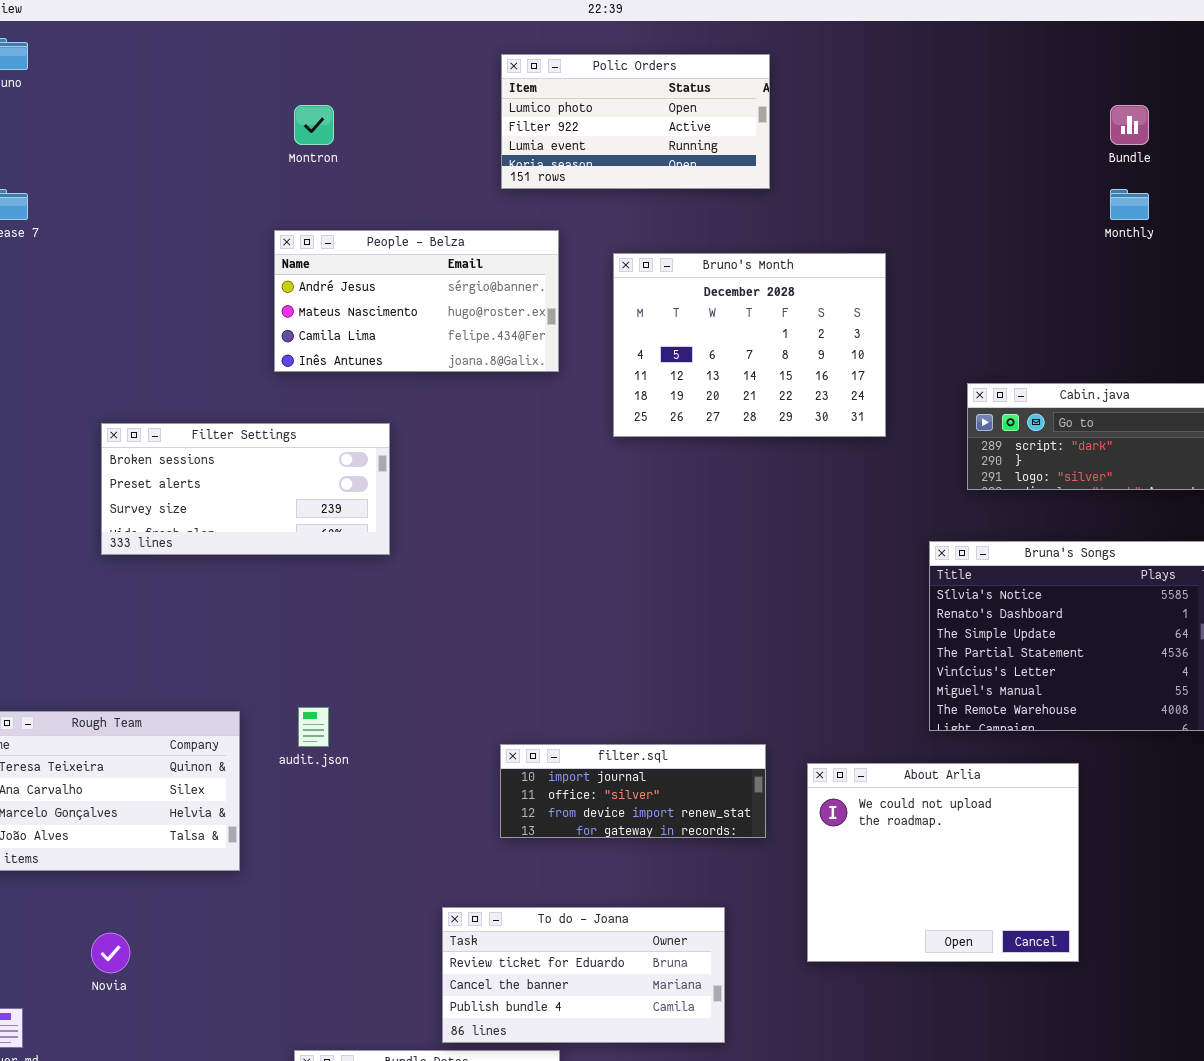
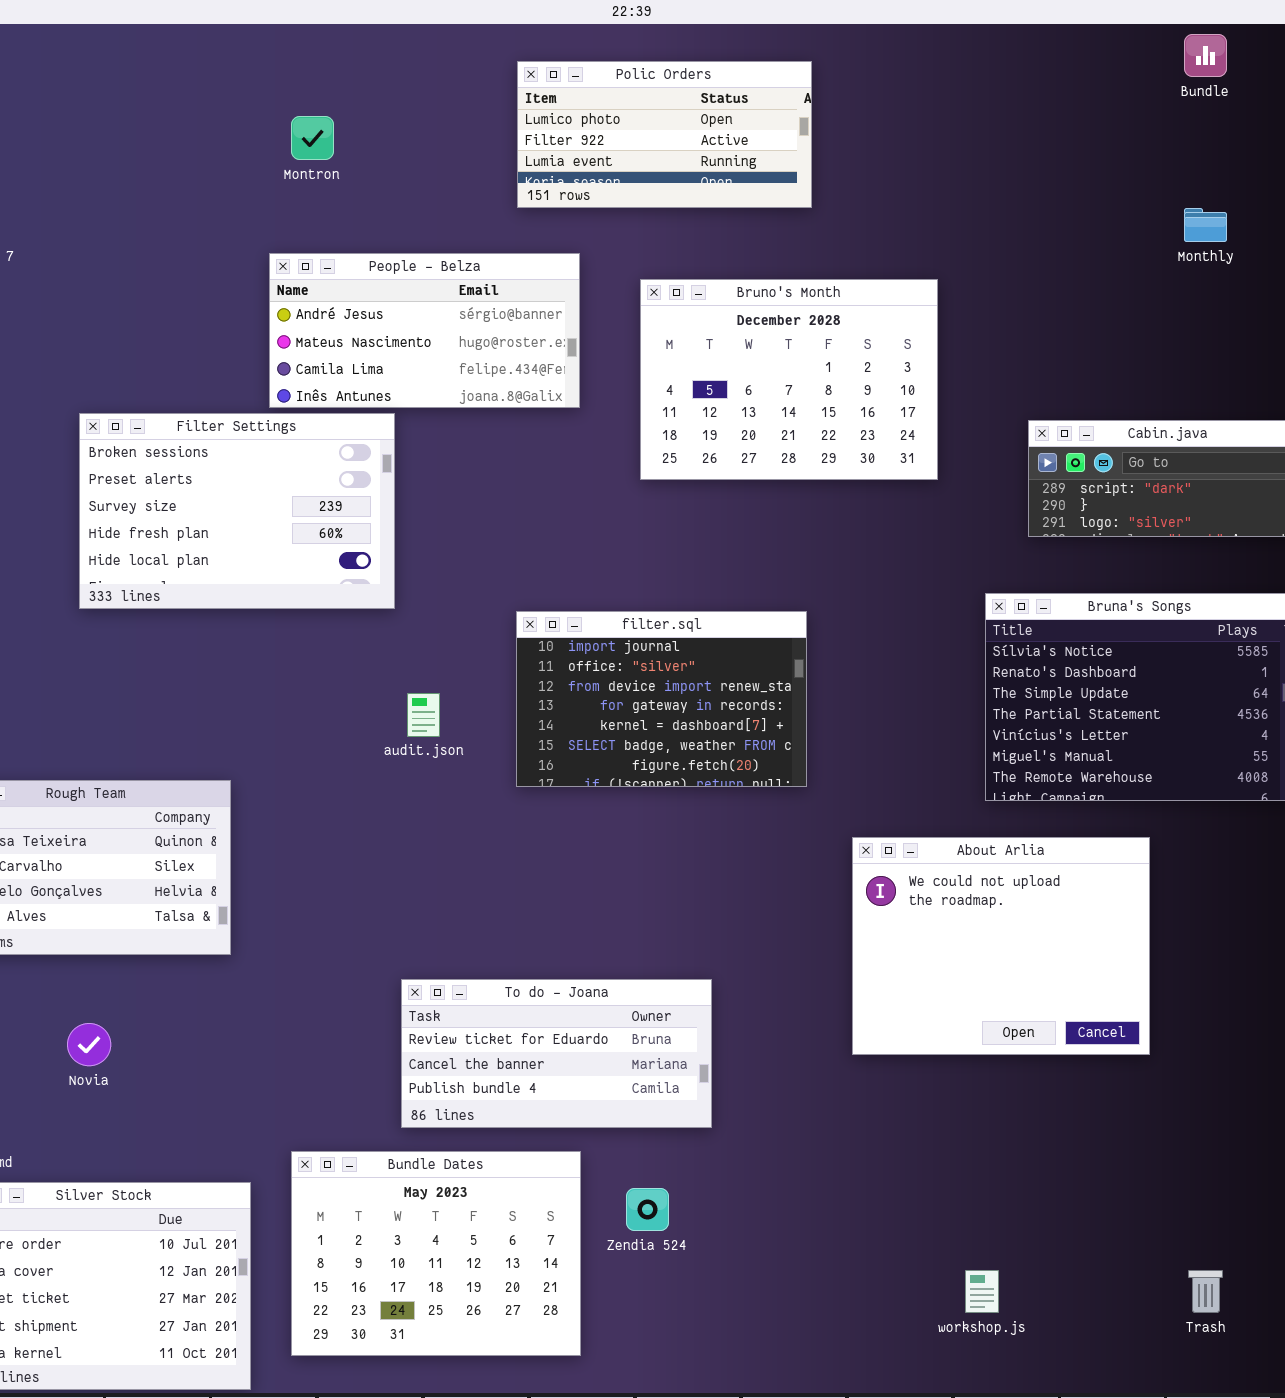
Bundle: [1110,105,1149,145] -> [1184,34,1227,77], moved
Filter Settings: [101,423,390,555] -> [79,413,395,609], resized
audit.json: [298,707,329,747] -> [407,693,440,737], moved
filter.sql: [500,744,766,838] -> [516,611,807,787], moved, resized
To do - Joana: [442,907,725,1043] -> [401,979,712,1128], moved

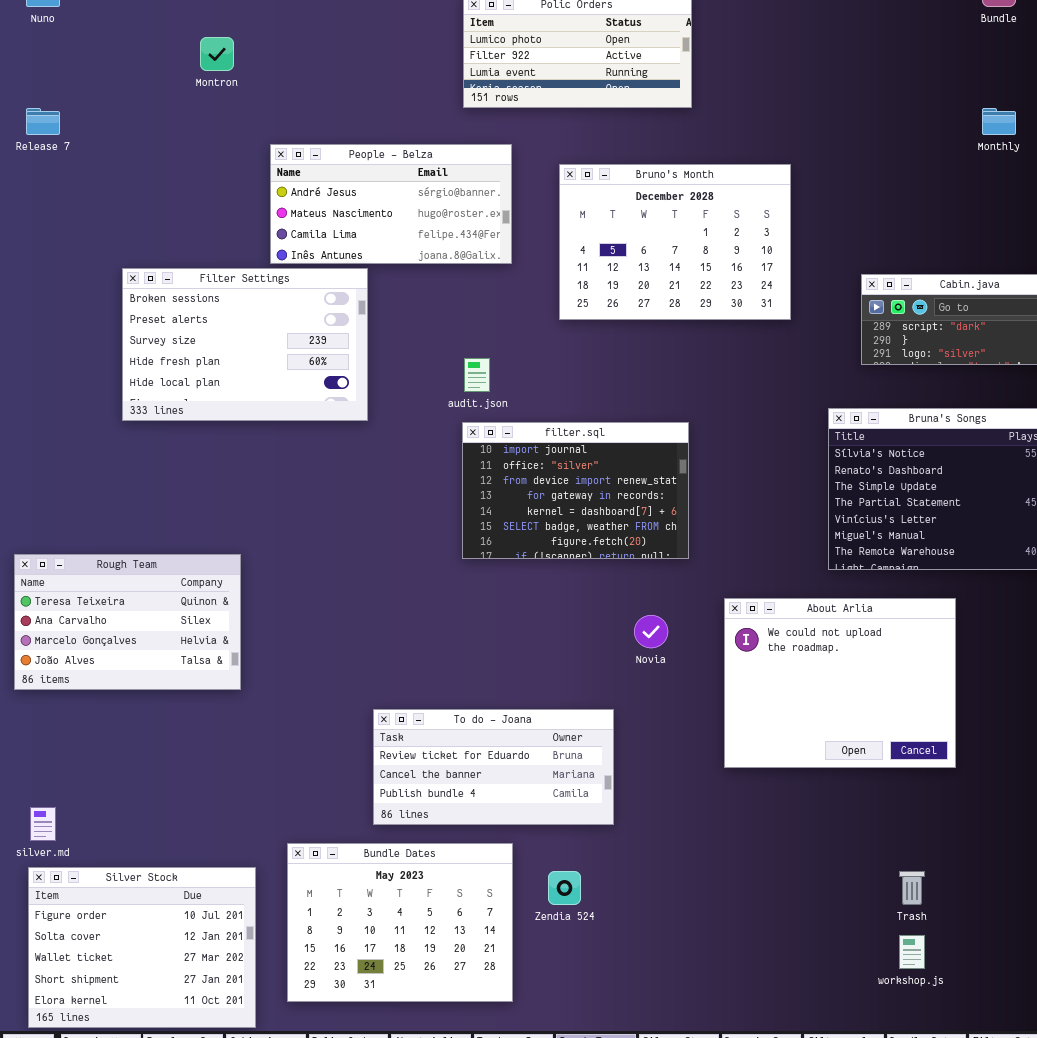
Montron: [291,116,334,160] -> [200,37,234,71], moved
audit.json: [407,693,440,737] -> [464,358,490,392], moved
Novia: [67,1023,111,1066] -> [634,615,668,648], moved
workshop.js: [965,1270,999,1313] -> [899,935,925,969], moved
Trash: [1188,1270,1223,1313] -> [899,871,925,905], moved

